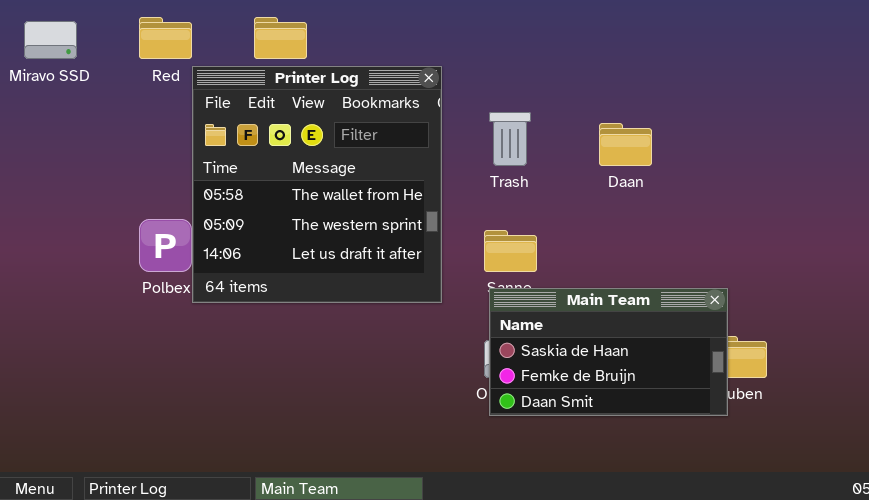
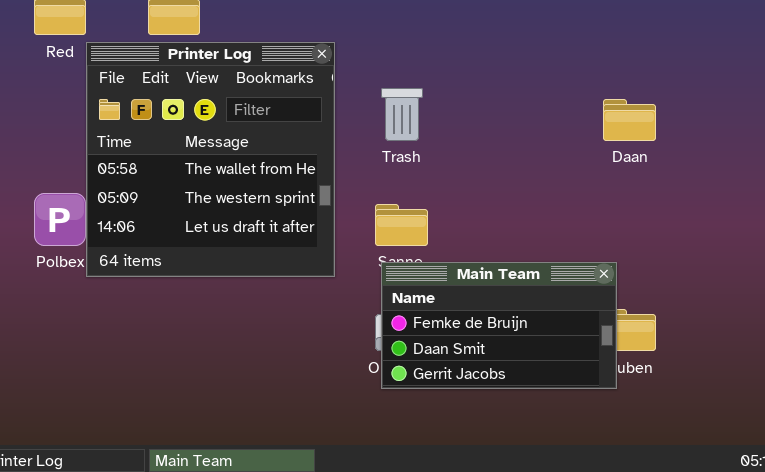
Daan: [599,123,652,166] -> [603,99,656,141], moved
Main Team: [489,288,728,416] -> [381,262,617,389], scrolled down 1 row

